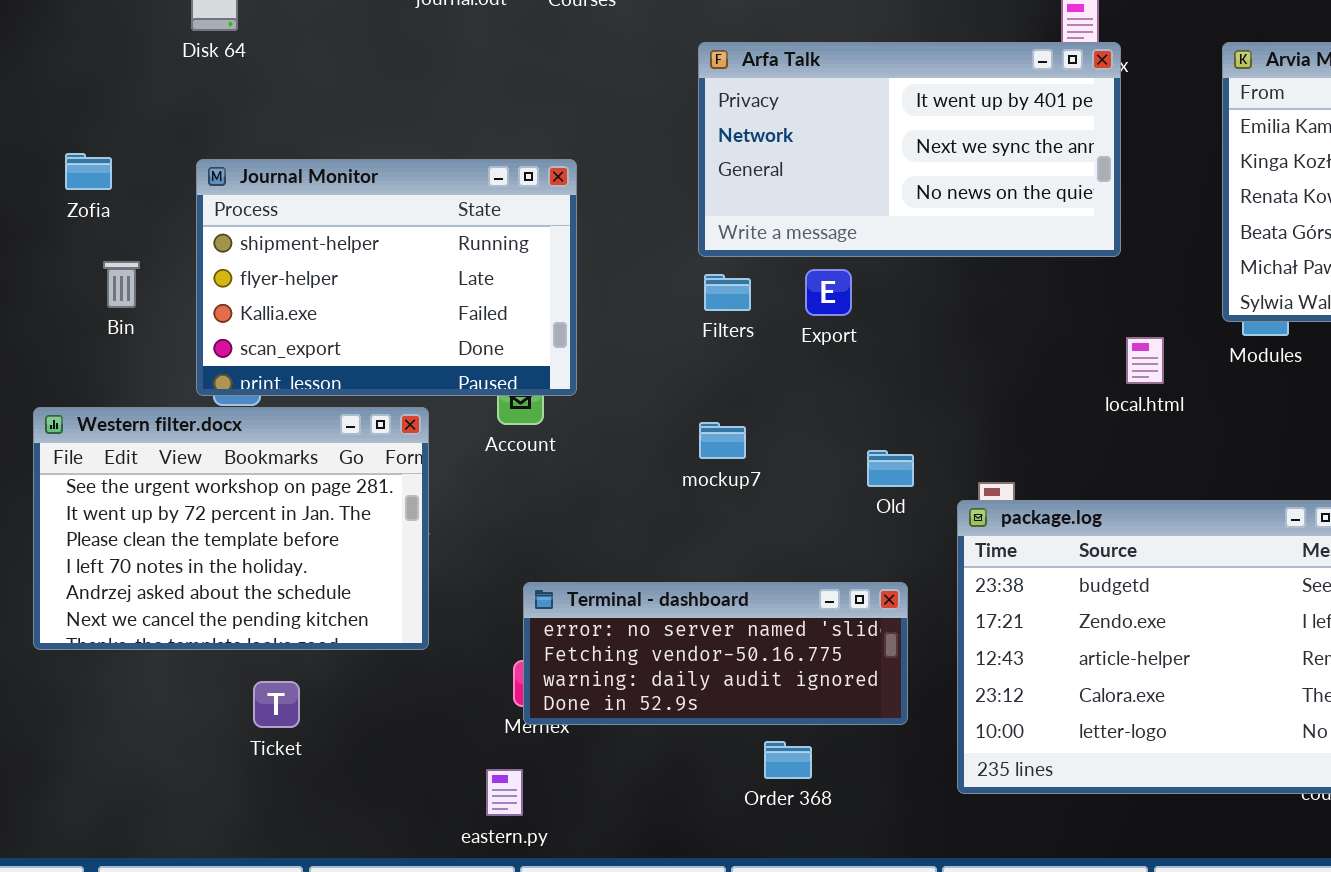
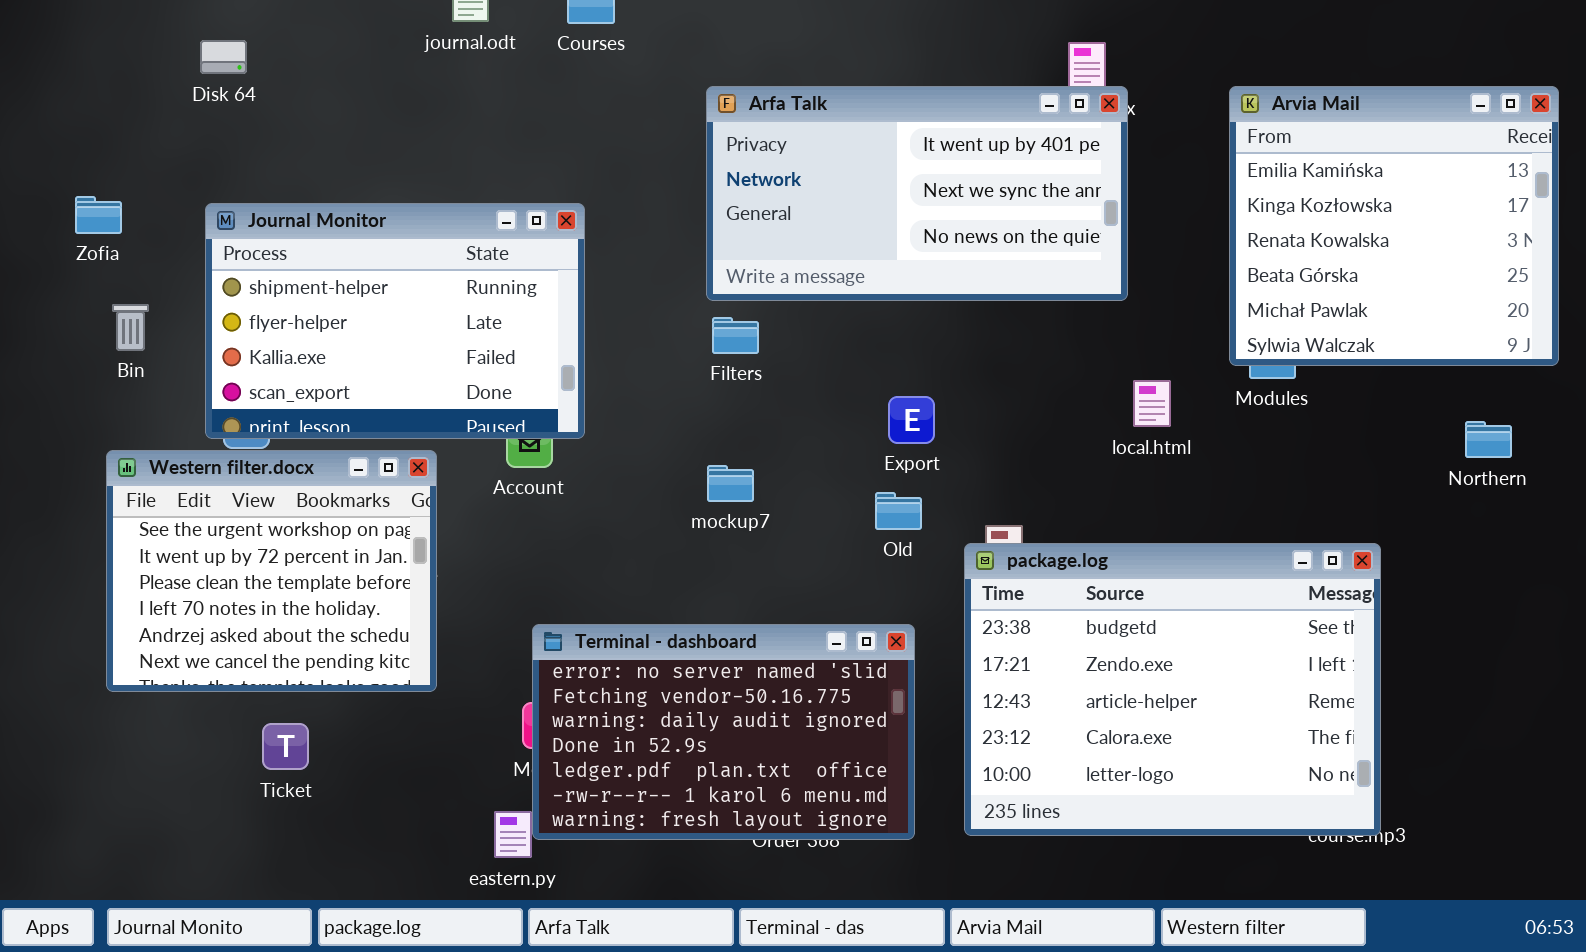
Export: [805,269,852,316] -> [888,396,935,444], moved
Western filter.docx: [33,407,429,650] -> [106,450,437,692], resized
Terminal - dashboard: [523,582,908,725] -> [532,624,915,840], resized

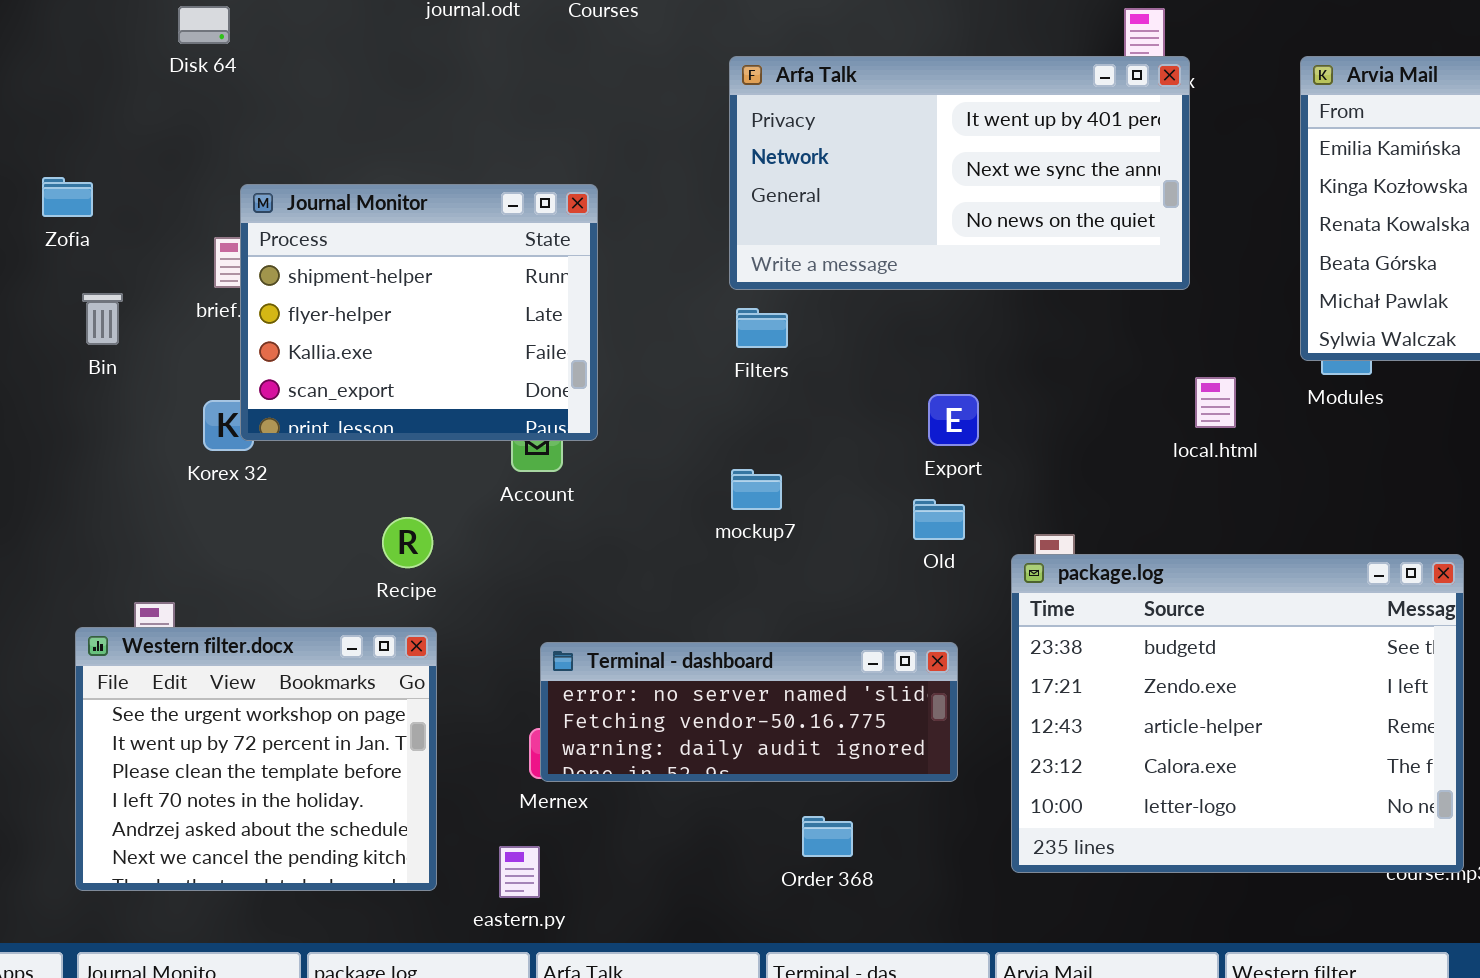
Journal Monitor: [205,203,585,439] -> [240,184,598,441], resized
Western filter.docx: [106,450,437,692] -> [75,627,437,891], moved
Terminal - dashboard: [532,624,915,840] -> [540,642,958,782], resized

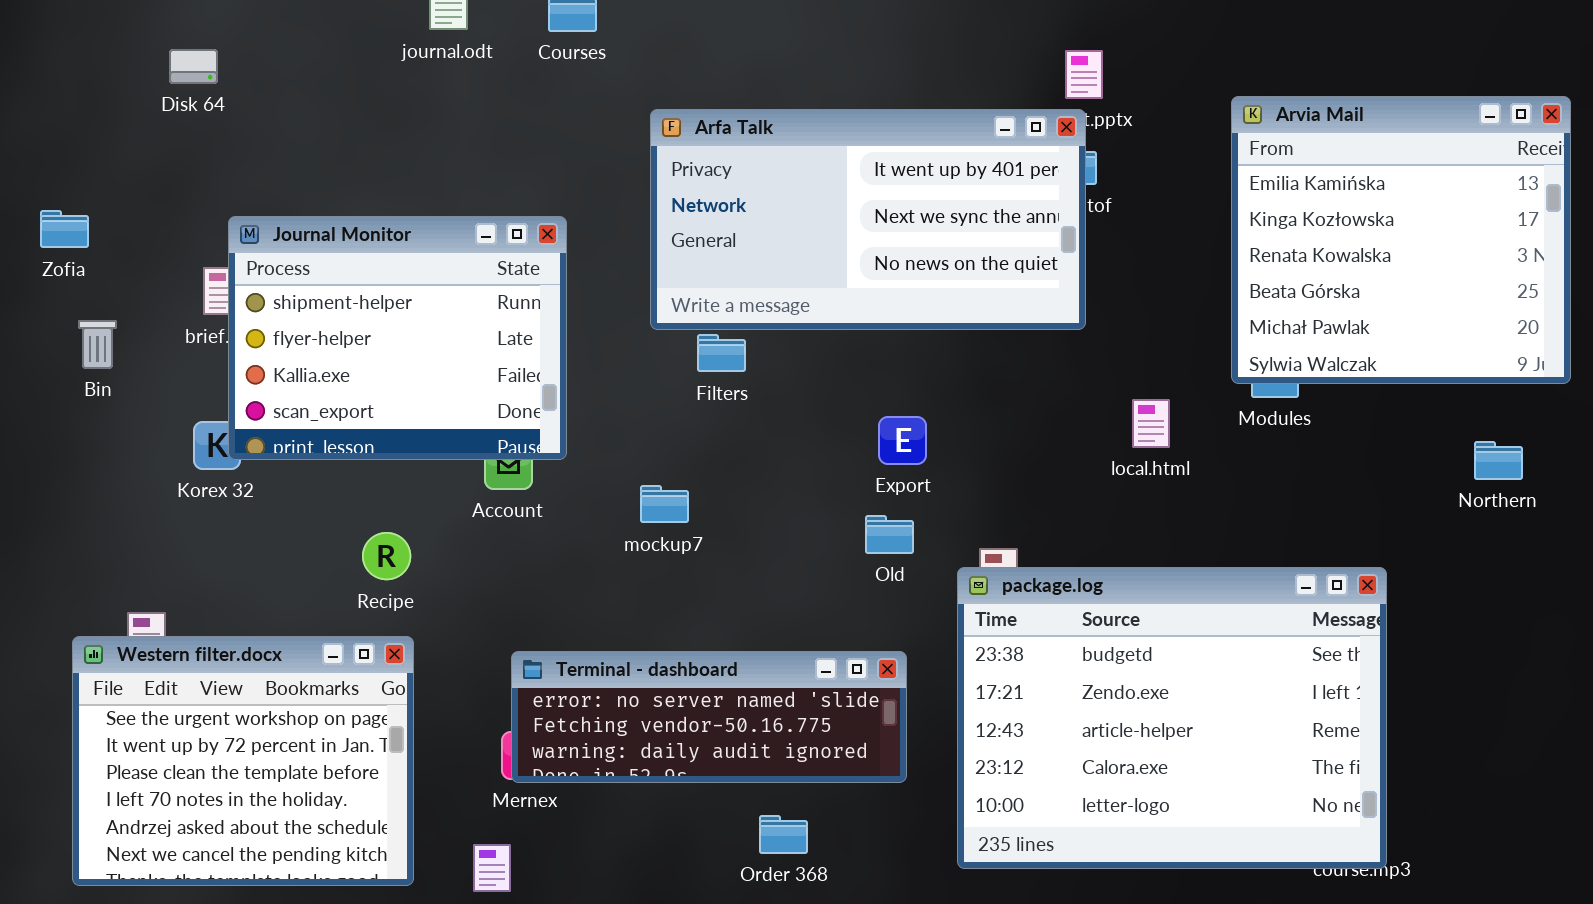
Arfa Talk: [729,56,1190,290] -> [650,109,1086,330], moved
mockup7: [731,469,782,510] -> [640,485,689,523], moved

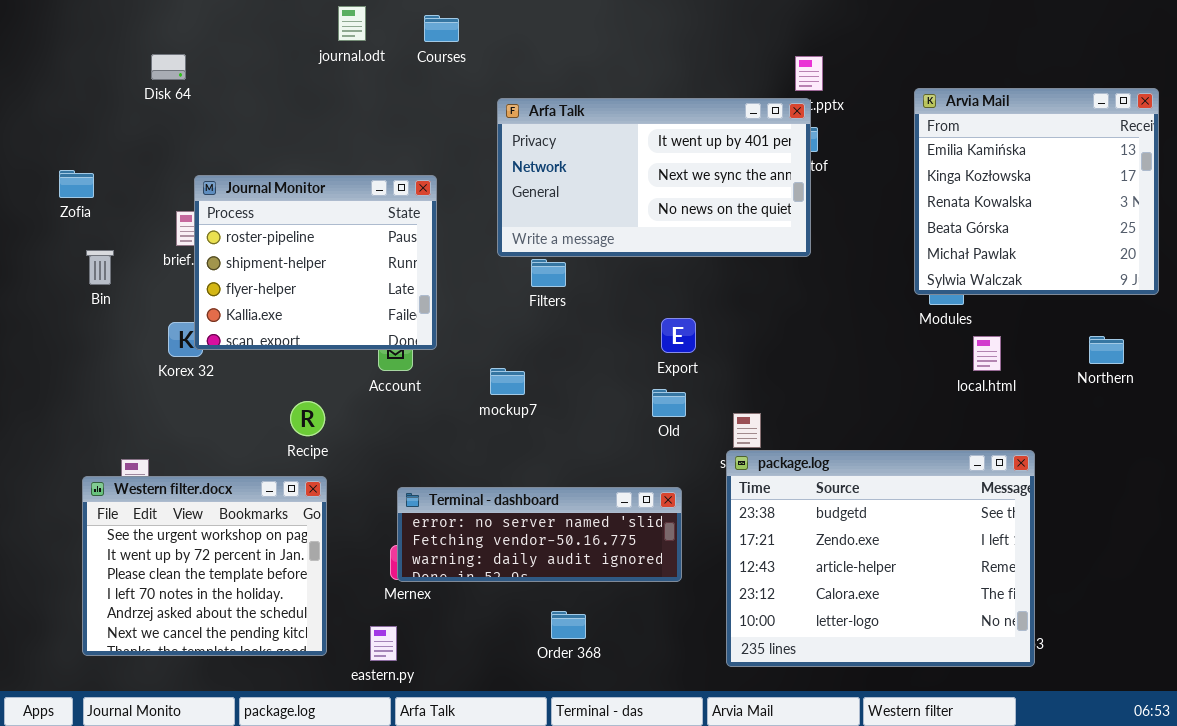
Journal Monitor: [228,216,567,460] -> [194,175,437,350], scrolled up 1 row
local.html: [1132,399,1170,448] -> [973,336,1001,371], moved
package.log: [957,567,1387,869] -> [726,450,1035,667], moved
Order 368: [759,815,808,854] -> [551,611,586,639], moved

